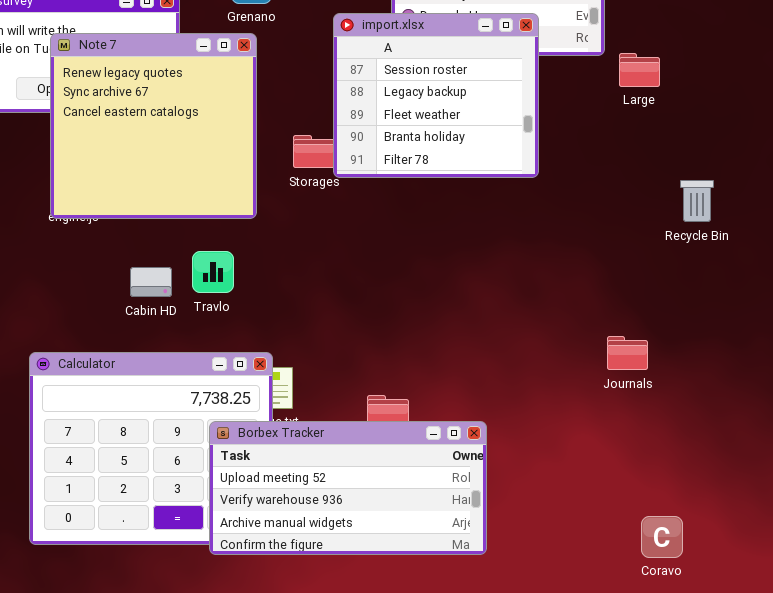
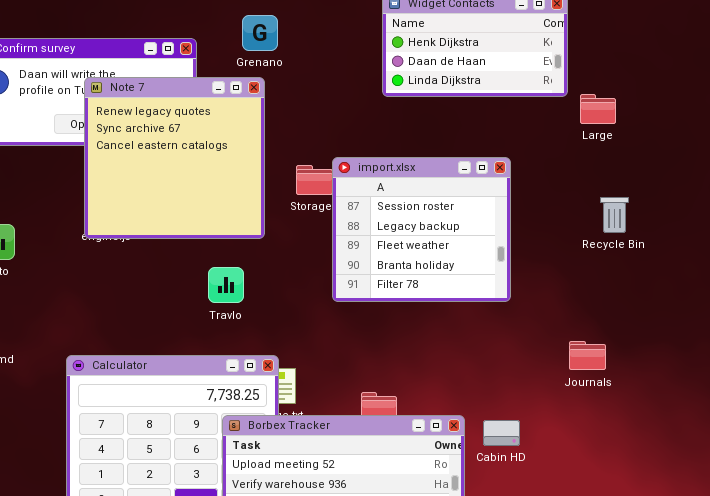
import.xlsx: [333,13,539,178] -> [332,157,511,302], moved
Recycle Bin: [680,180,714,222] -> [600,197,629,233], moved
Cabin HD: [130,267,172,297] -> [483,420,520,446], moved

